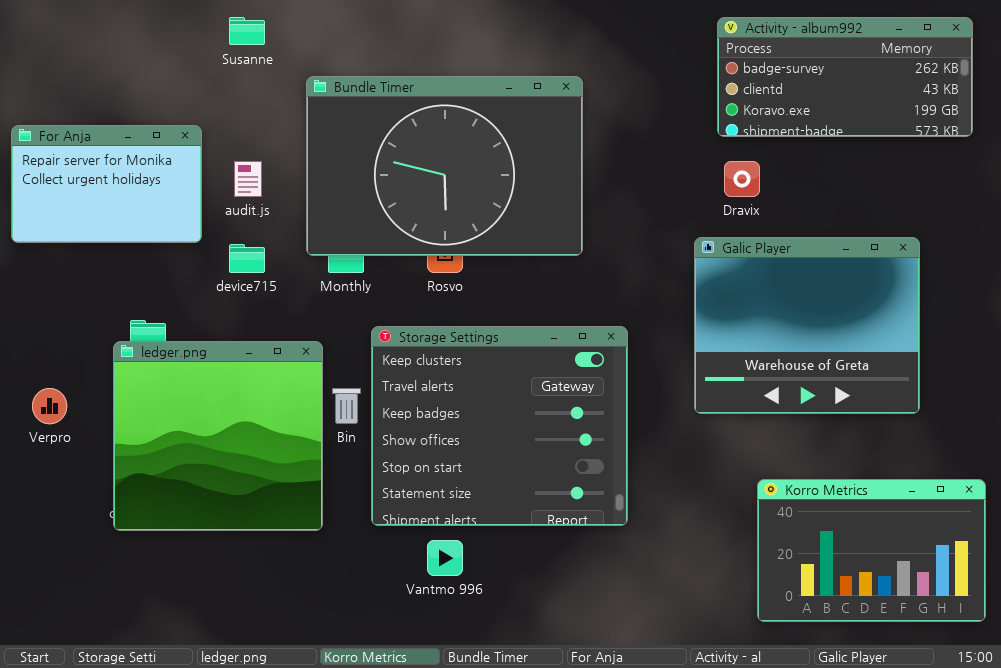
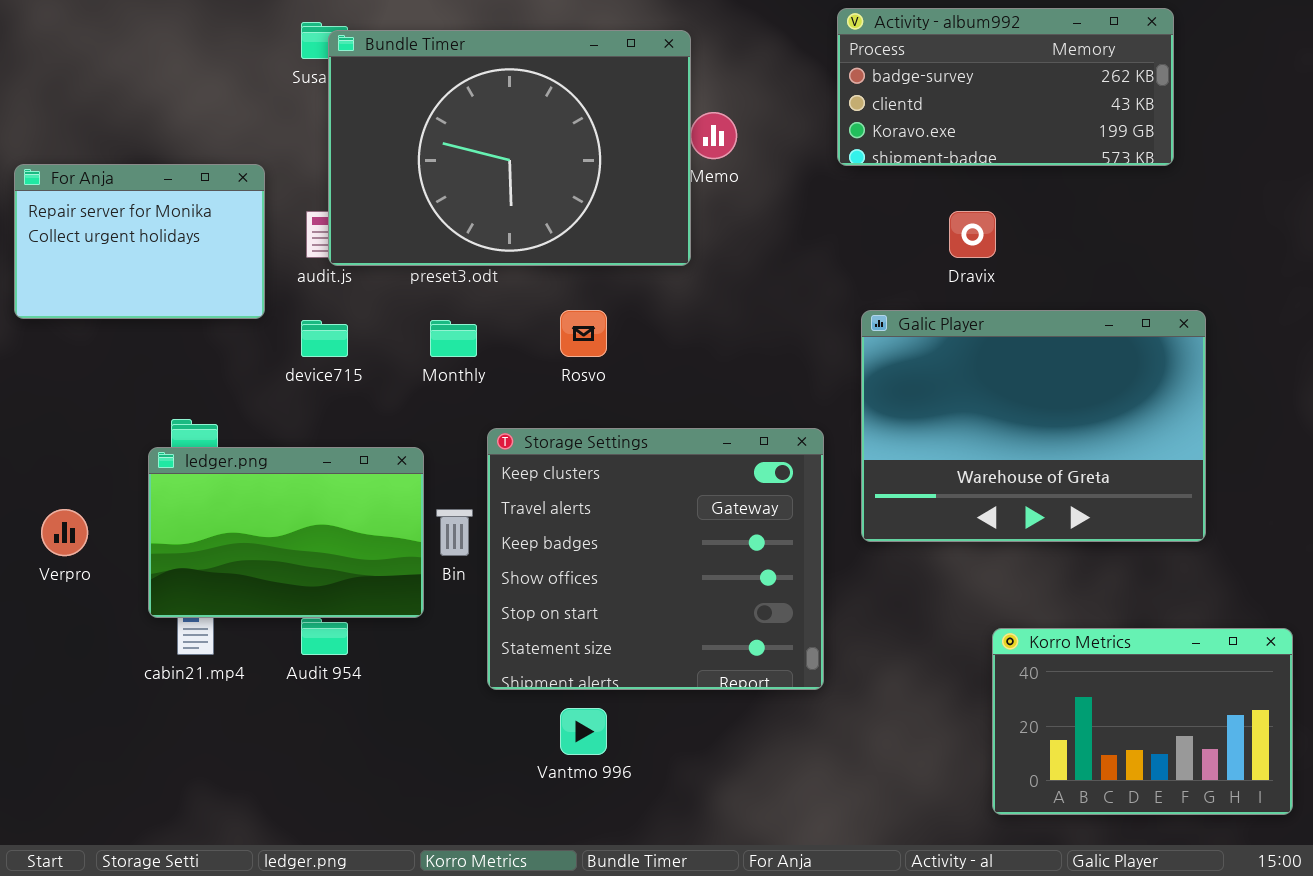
Activity - album992: [717,17,973,137] -> [837,8,1174,166], moved
Bundle Timer: [306,76,583,256] -> [328,30,691,266], moved
Galic Player: [694,237,920,414] -> [861,310,1206,542], resized
ledger.png: [113,341,323,531] -> [148,447,424,618], resized

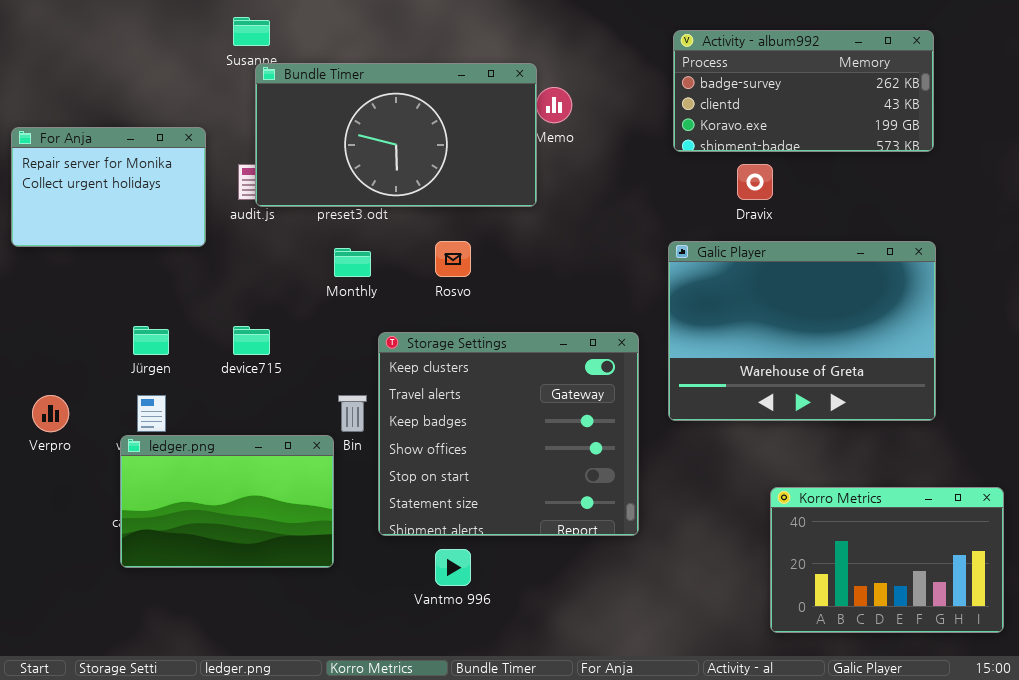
Activity - album992: [837,8,1174,166] -> [673,30,934,152], moved
Bundle Timer: [328,30,691,266] -> [255,63,537,207], resized
device715: [301,320,348,357] -> [233,326,270,355], moved
ledger.png: [148,447,424,618] -> [120,435,334,568], moved

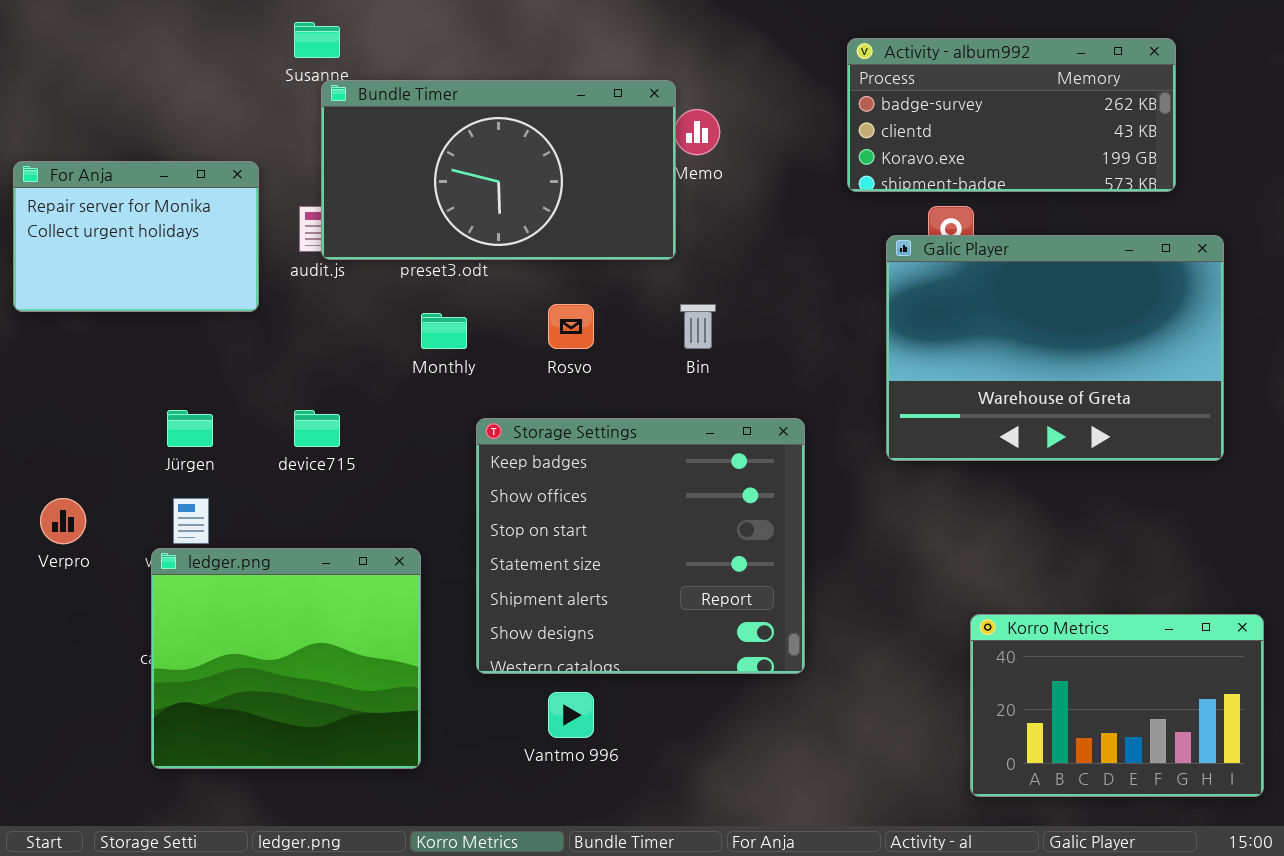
Galic Player: [668,241,936,421] -> [886,235,1224,461], moved
Storage Settings: [378,332,639,536] -> [476,418,805,674], scrolled down 2 rows
Bin: [338,395,367,432] -> [680,304,716,349], moved
ledger.png: [120,435,334,568] -> [151,548,421,769], resized

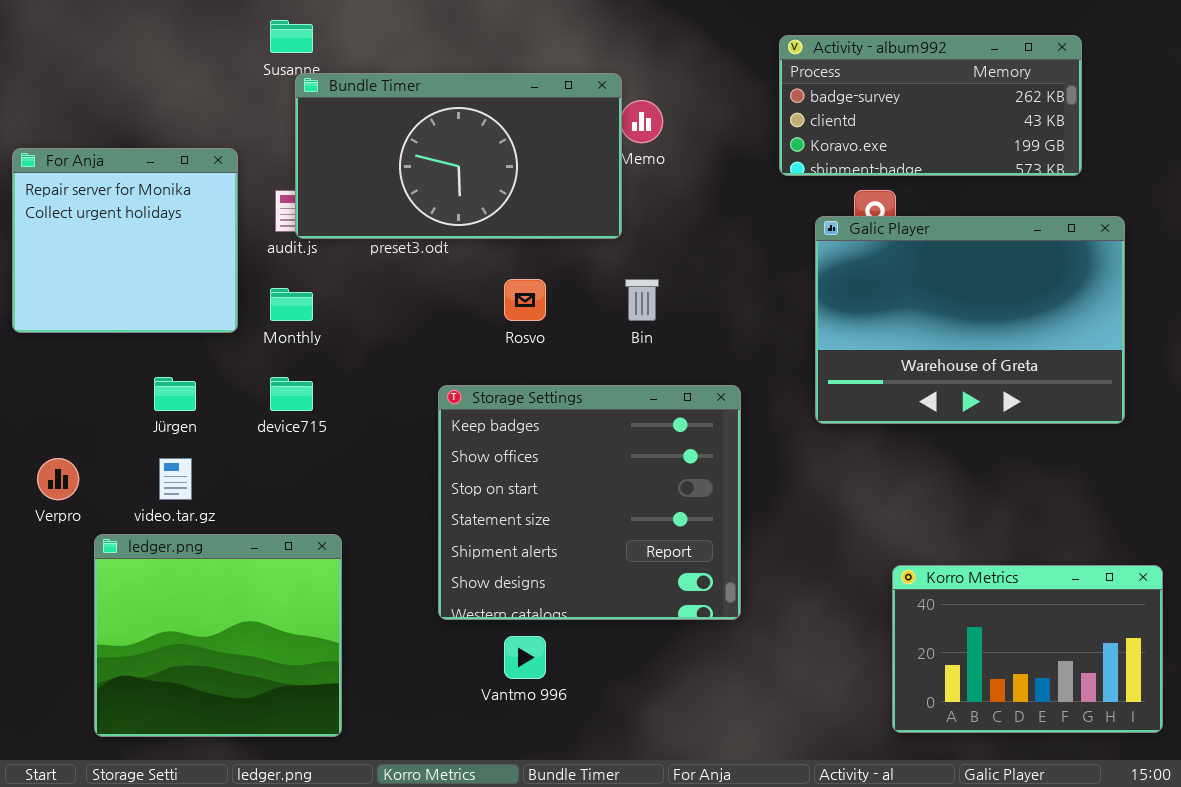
For Anja: [13,161,259,312] -> [12,148,238,333], resized
Monthly: [421,313,467,349] -> [270,288,313,321], moved
ledger.png: [151,548,421,769] -> [94,534,342,737], moved

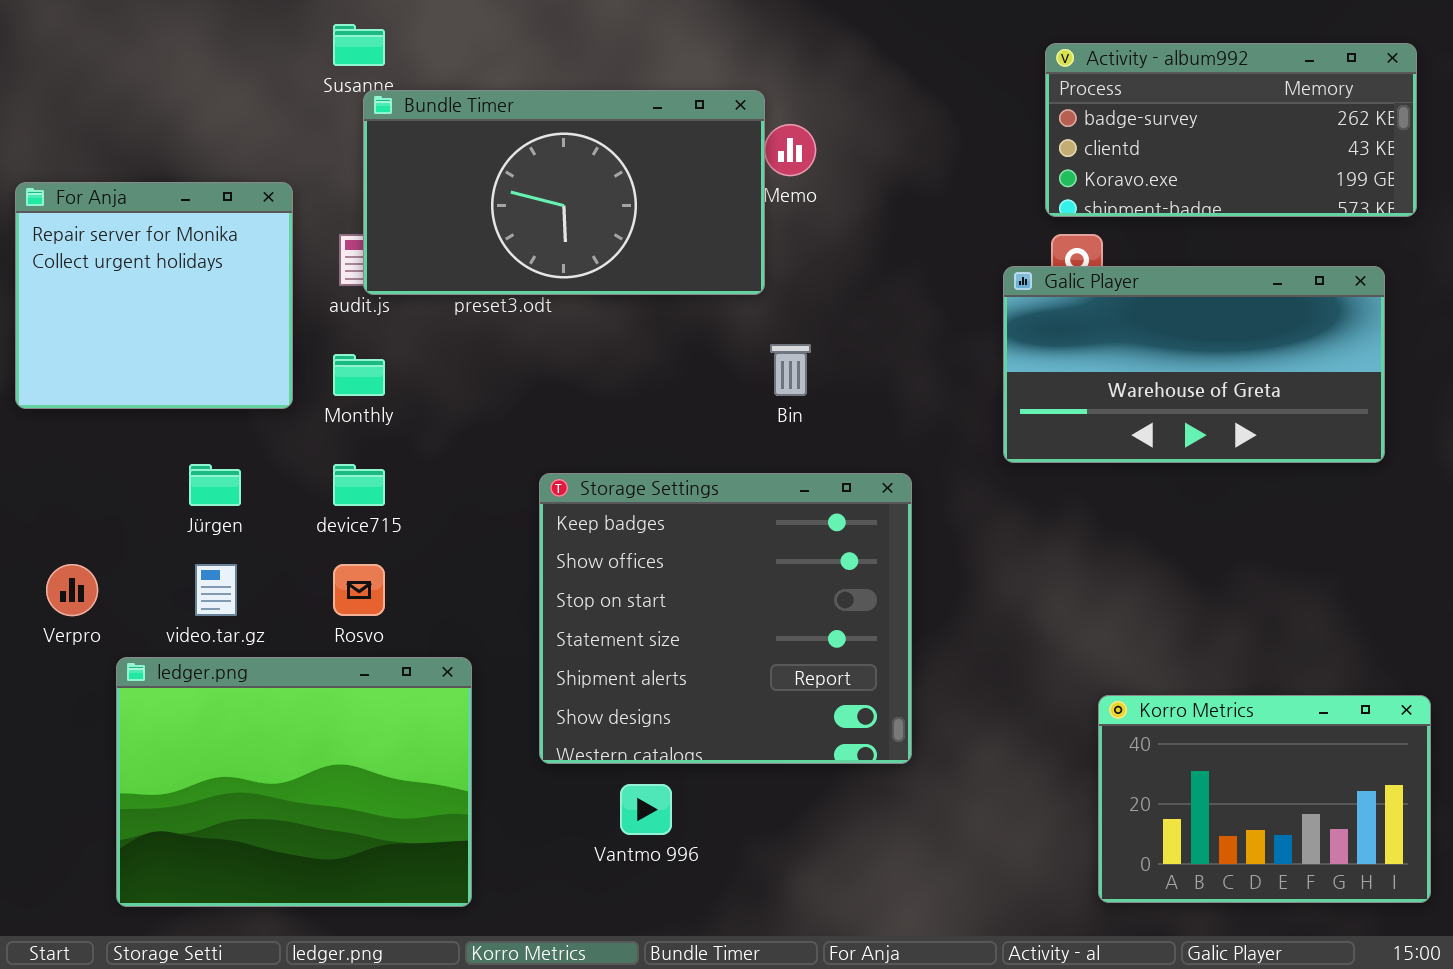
Activity - album992: [779,35,1082,176] -> [1045,43,1417,217], moved
Galic Player: [815,216,1125,424] -> [1003,266,1385,463], resized
Rosvo: [504,279,546,321] -> [333,564,385,616], moved
ledger.png: [94,534,342,737] -> [116,657,472,907], resized

